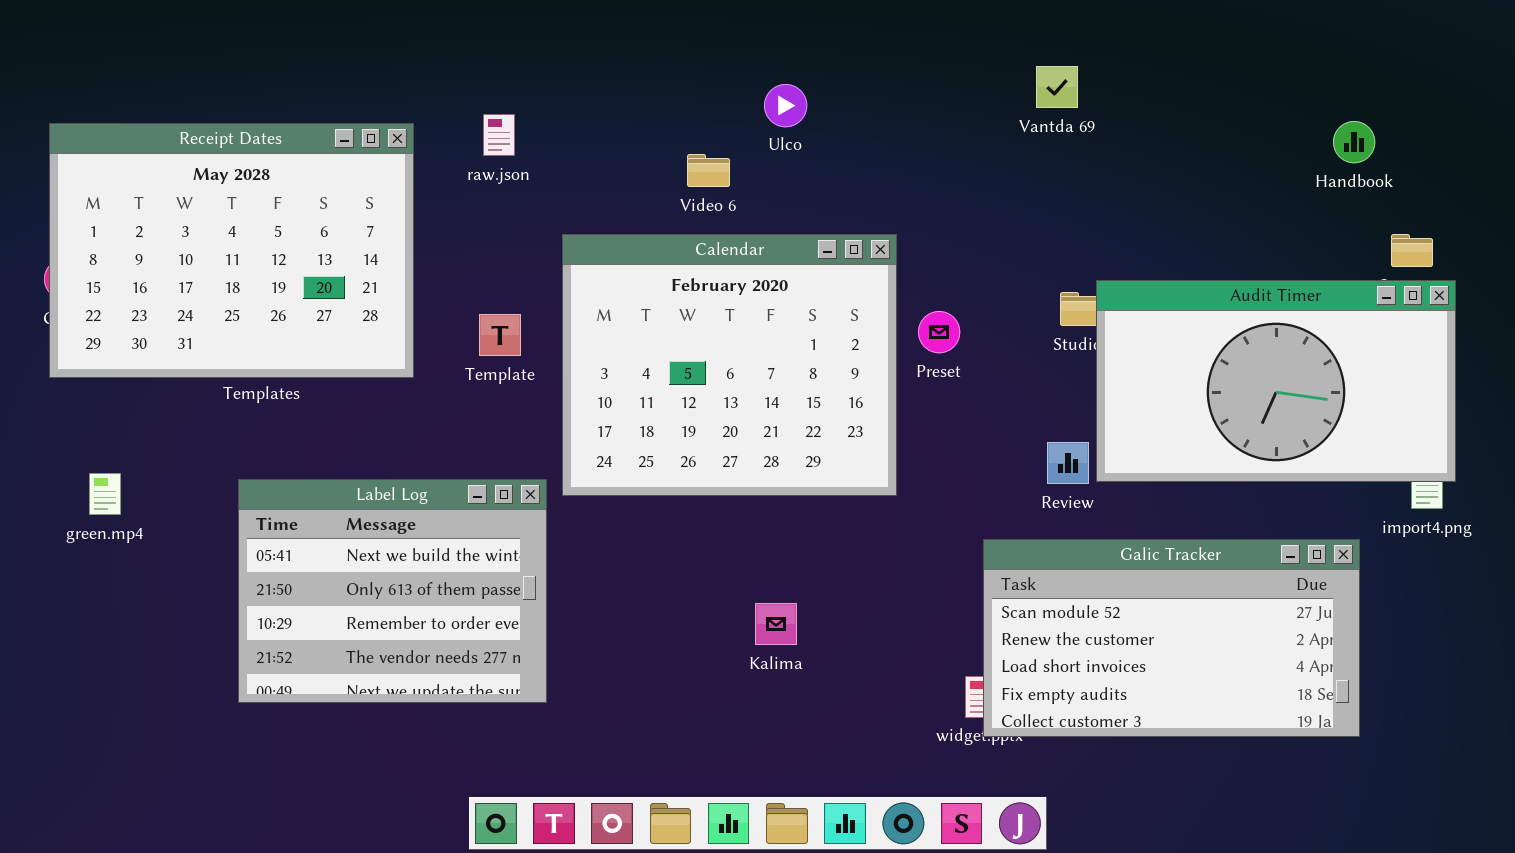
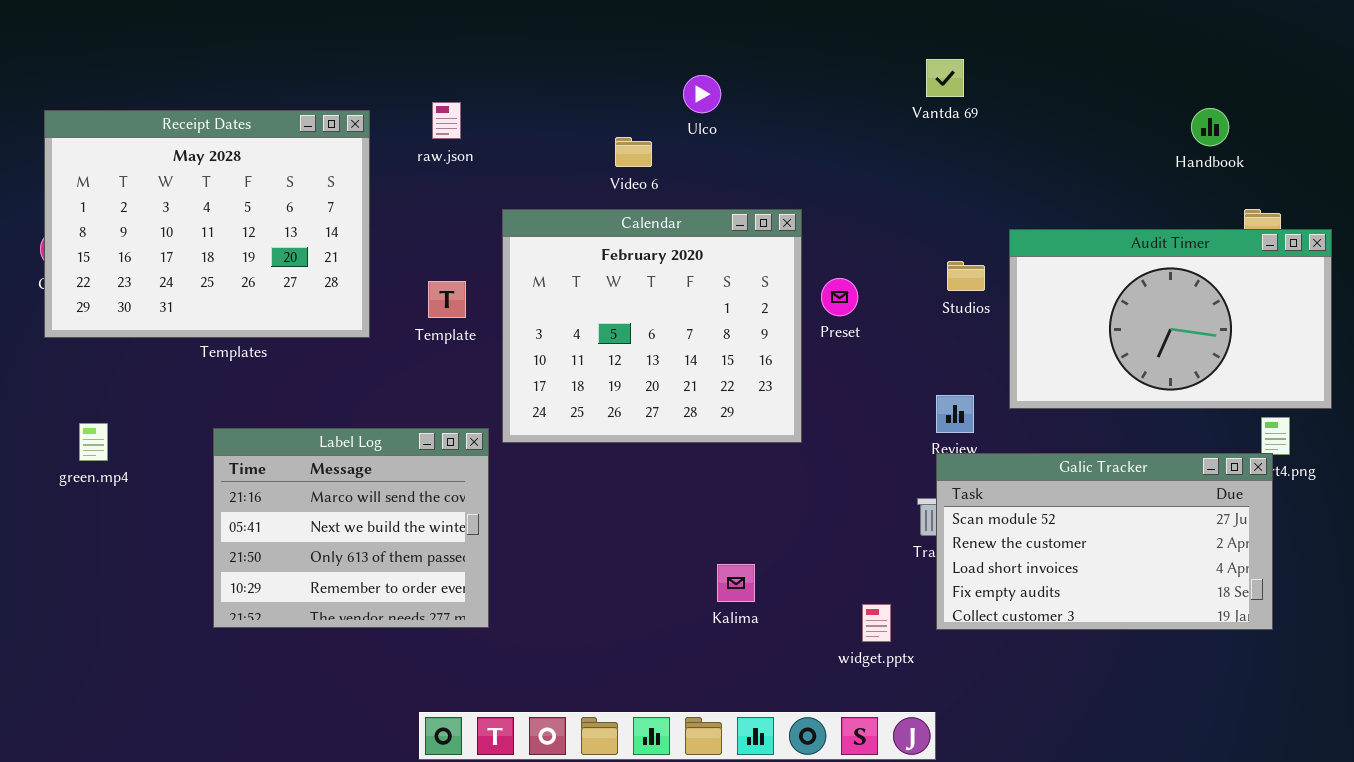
Audit Timer: [1096,280,1456,482] -> [1009,229,1332,409], moved
Label Log: [238,479,547,703] -> [213,428,489,628], scrolled up 1 row
Galic Tracker: [983,539,1360,737] -> [936,453,1273,630], moved
Kalima: [755,603,797,645] -> [717,564,755,602], moved

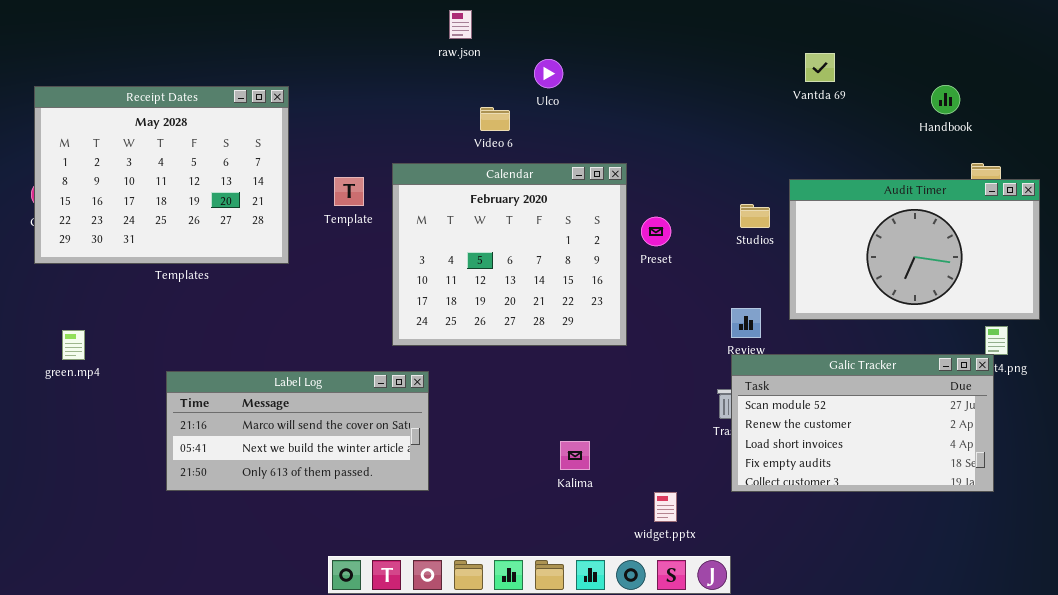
Vantda 69: [926,59,964,97] -> [805,53,835,82], moved
raw.json: [432,102,461,139] -> [449,10,472,39], moved
Template: [428,281,466,318] -> [334,177,364,206], moved
Label Log: [213,428,489,628] -> [166,371,429,491], resized
widget.pptx: [862,604,891,642] -> [654,492,677,522], moved

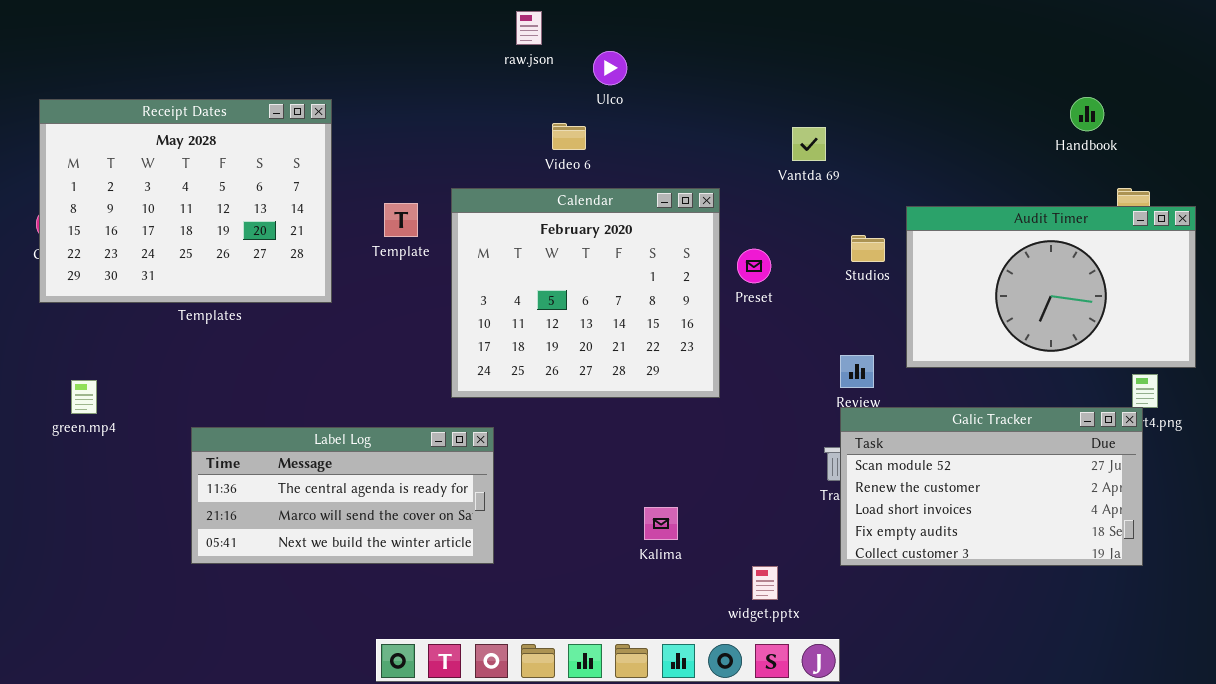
Vantda 69: [805,53,835,82] -> [792,127,826,161], moved
Ulco: [534,59,563,88] -> [593,51,627,85], moved
Label Log: [166,371,429,491] -> [191,427,494,564], scrolled up 1 row

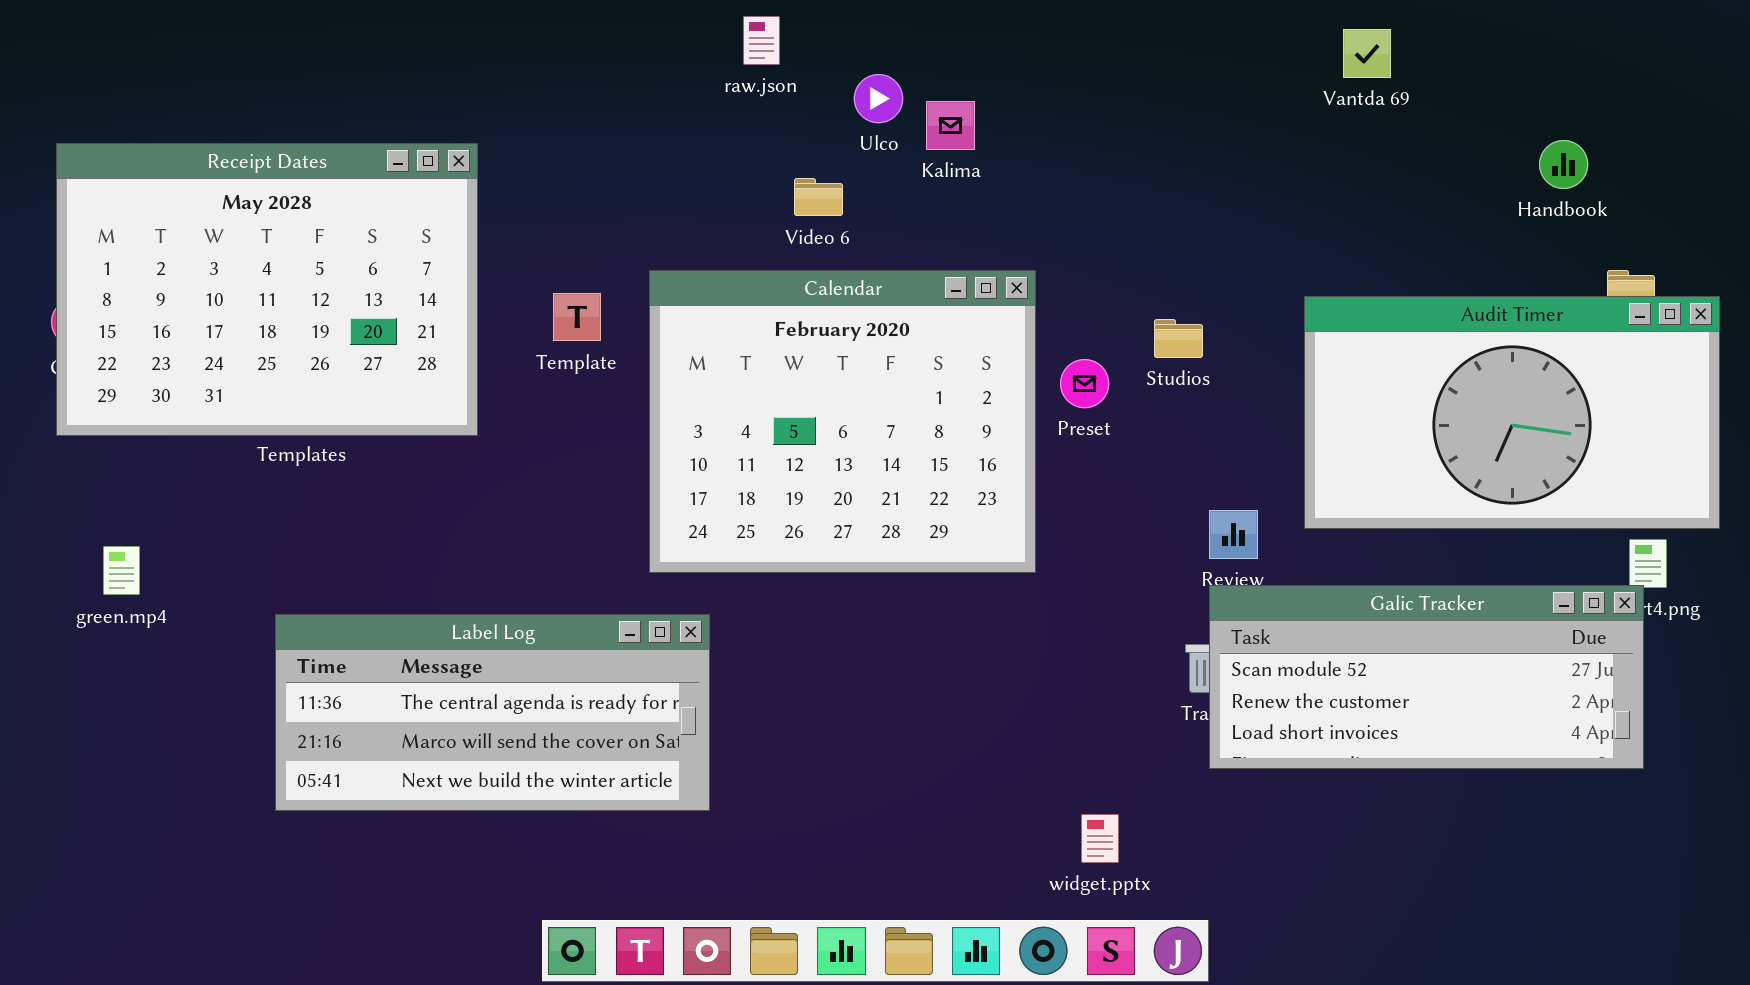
Vantda 69: [792,127,826,161] -> [1343,29,1391,78], moved
Studios: [851,235,885,262] -> [1154,319,1203,358], moved
Galic Tracker: [840,407,1143,566] -> [1209,585,1644,769], resized
Kalima: [644,507,678,540] -> [926,101,975,150], moved

